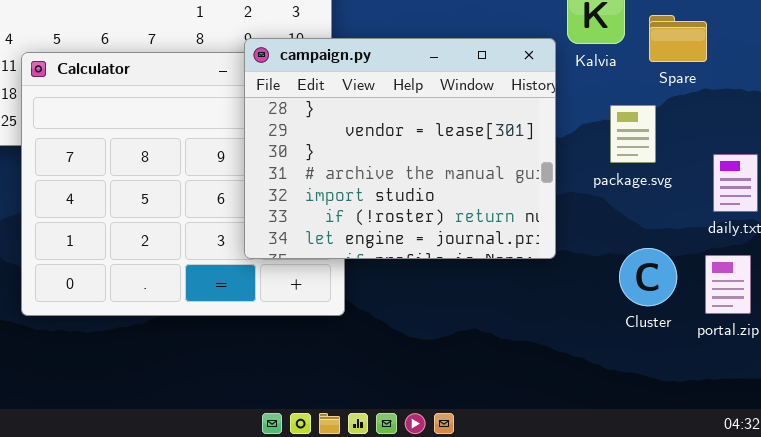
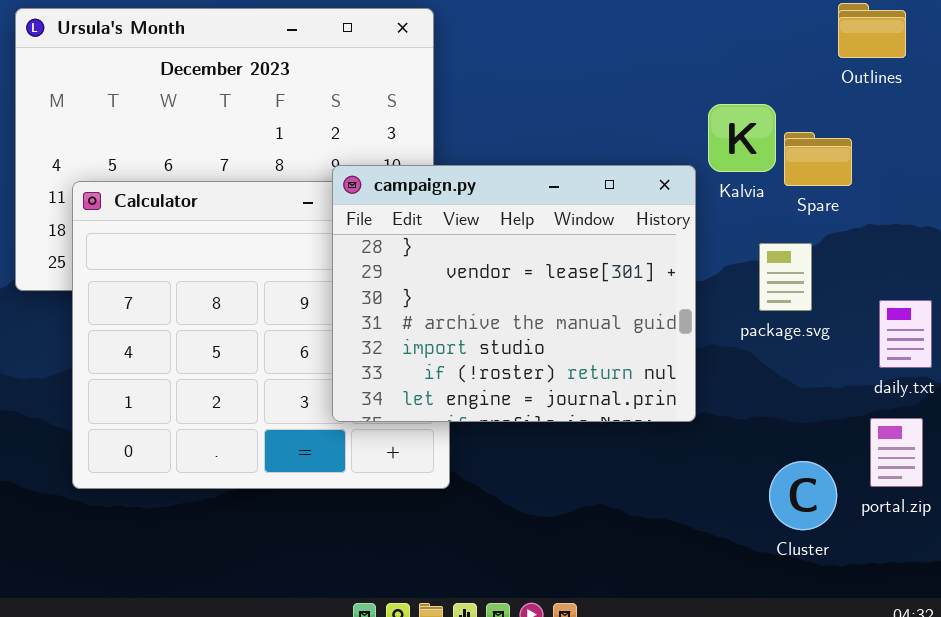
Spare: [649,15,707,62] -> [784,132,852,186], moved
Cluster: [619,248,677,306] -> [769,461,837,530], moved

